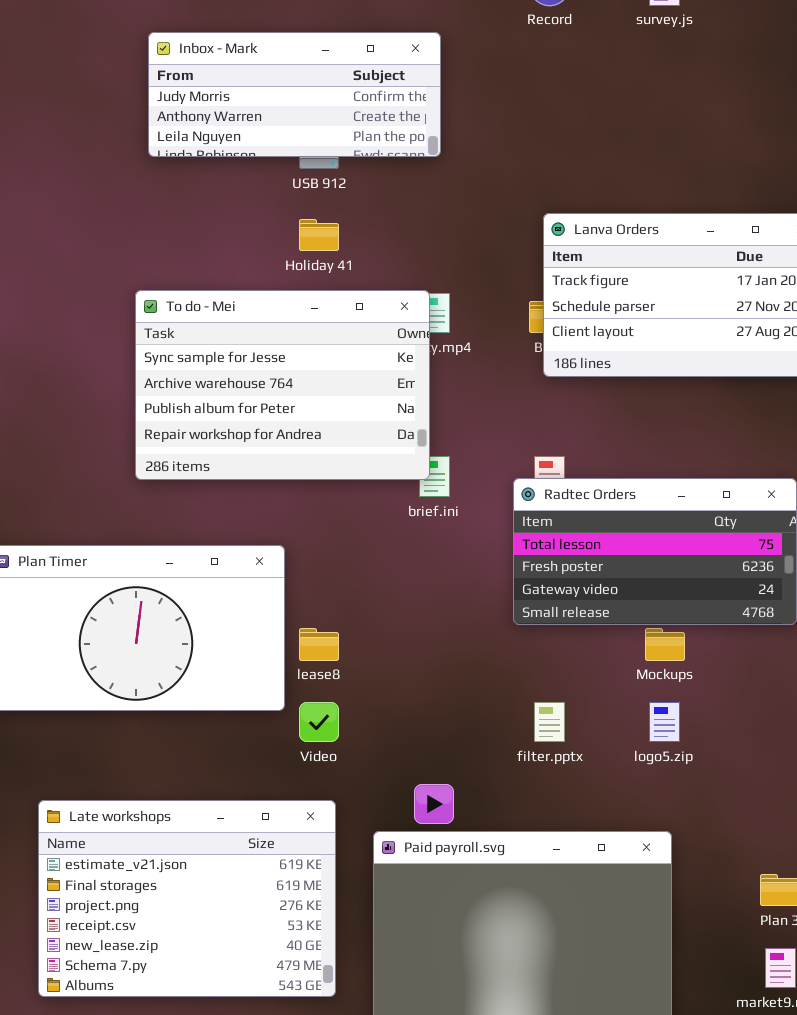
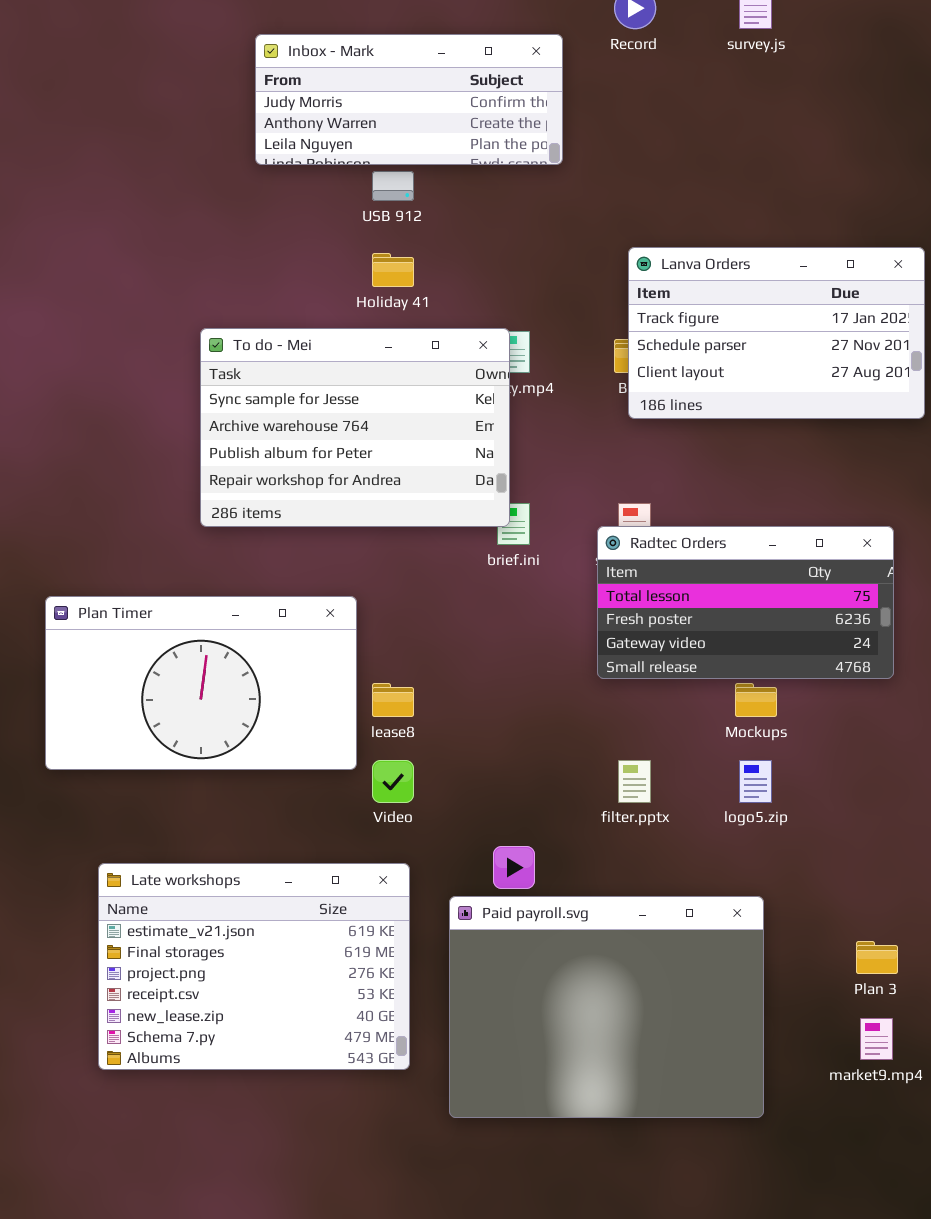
Inbox - Mark: [148,32,441,157] -> [255,34,563,165], moved

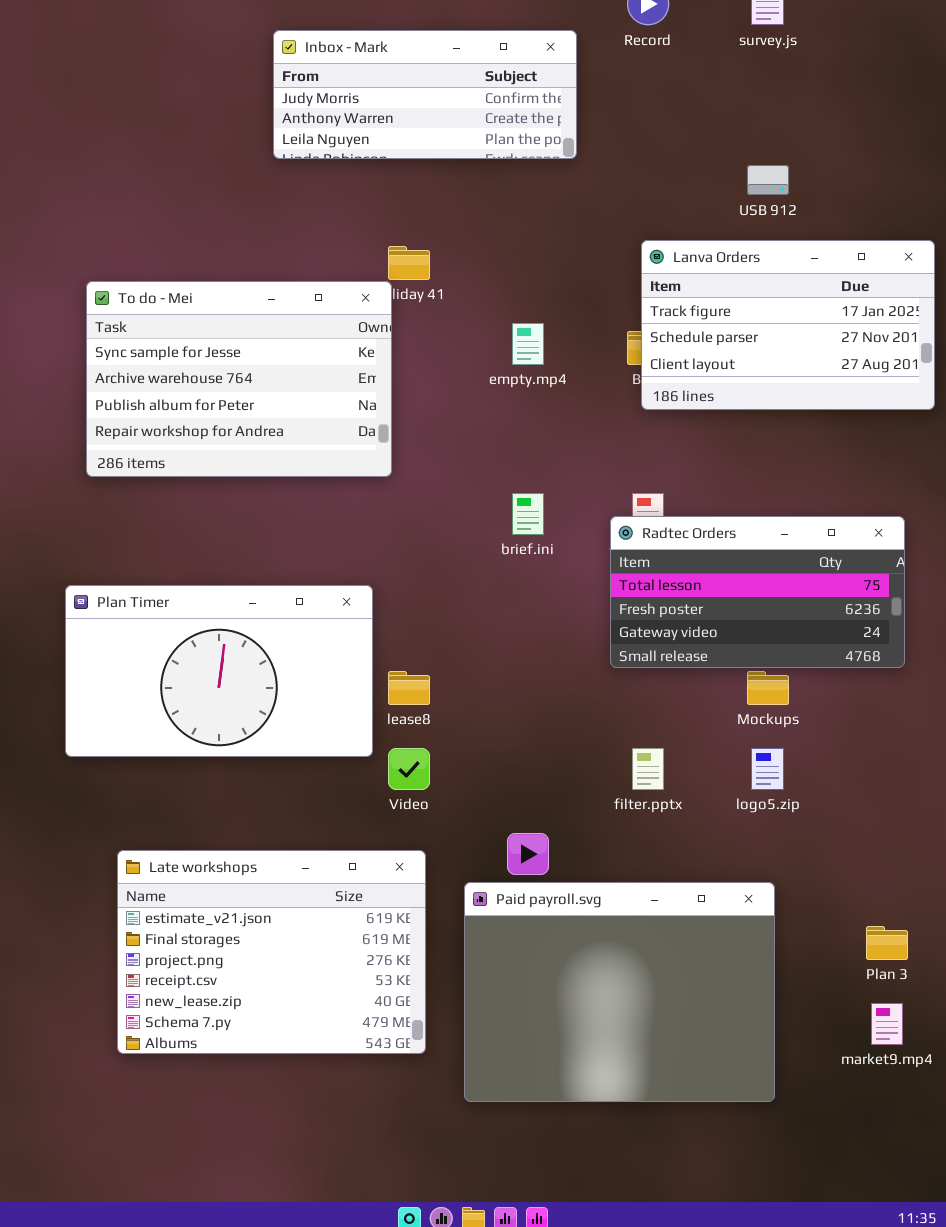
USB 912: [372,171,414,201] -> [747,165,789,195], moved
To do - Mei: [200,328,510,527] -> [86,281,392,477], moved

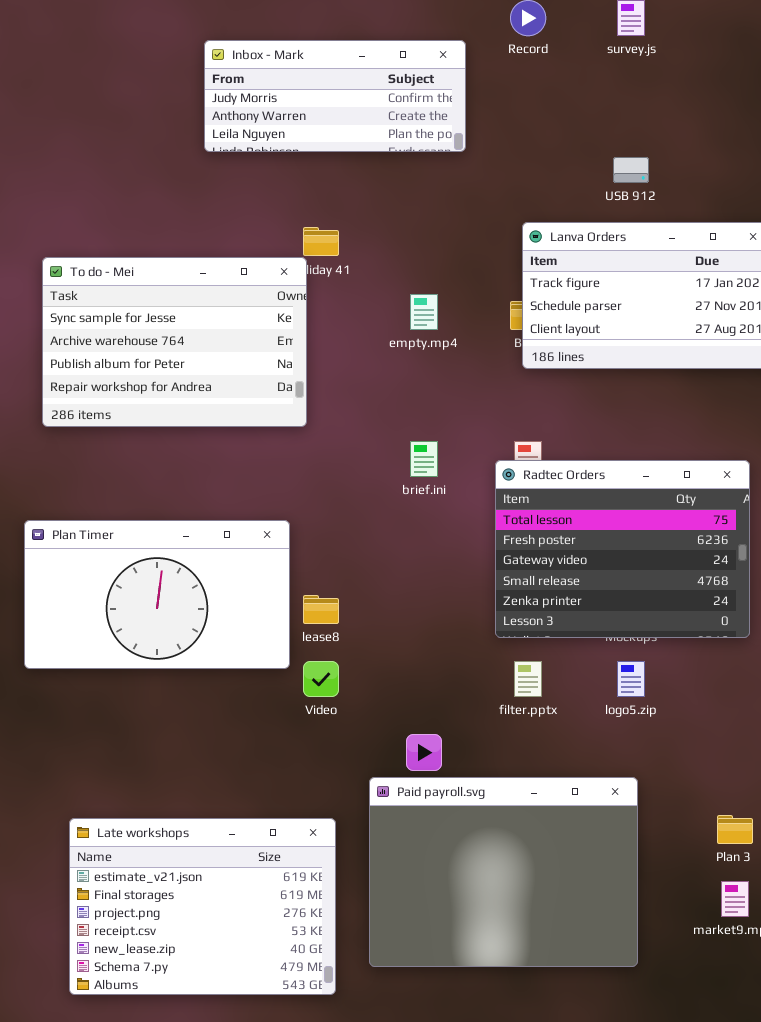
Radtec Orders: [610,516,905,668] -> [495,460,750,638], resized
Late workshops: [117,850,426,1054] -> [69,818,336,995], moved

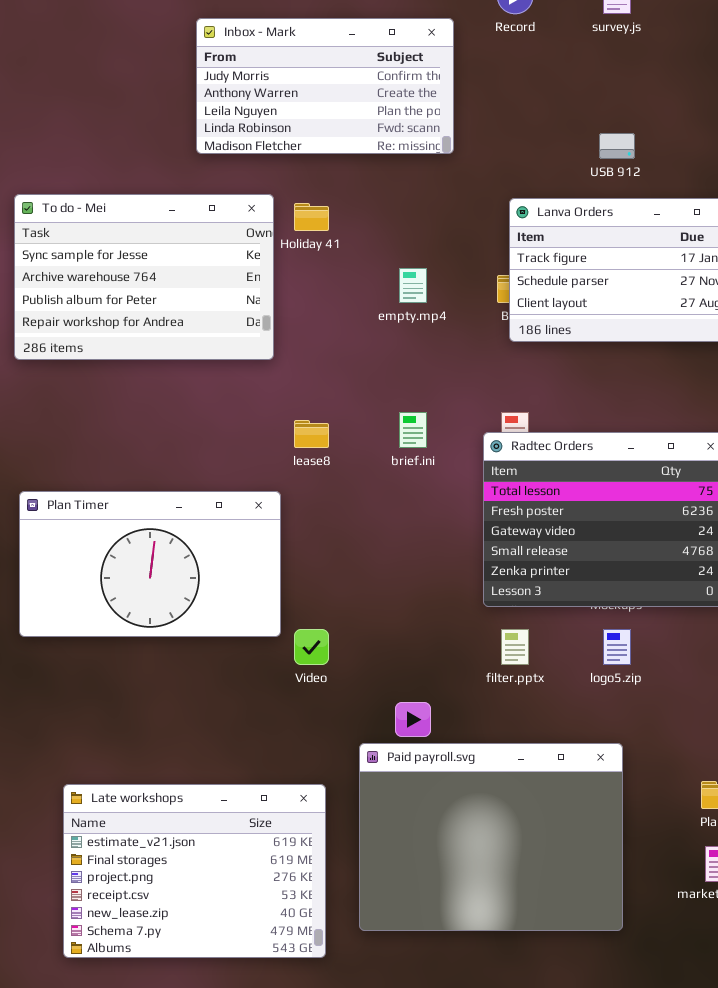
Inbox - Mark: [204,40,466,152] -> [196,18,454,154], resized
To do - Mei: [42,257,307,427] -> [14,194,274,360], moved
lease8: [303,595,339,624] -> [294,420,329,448], moved

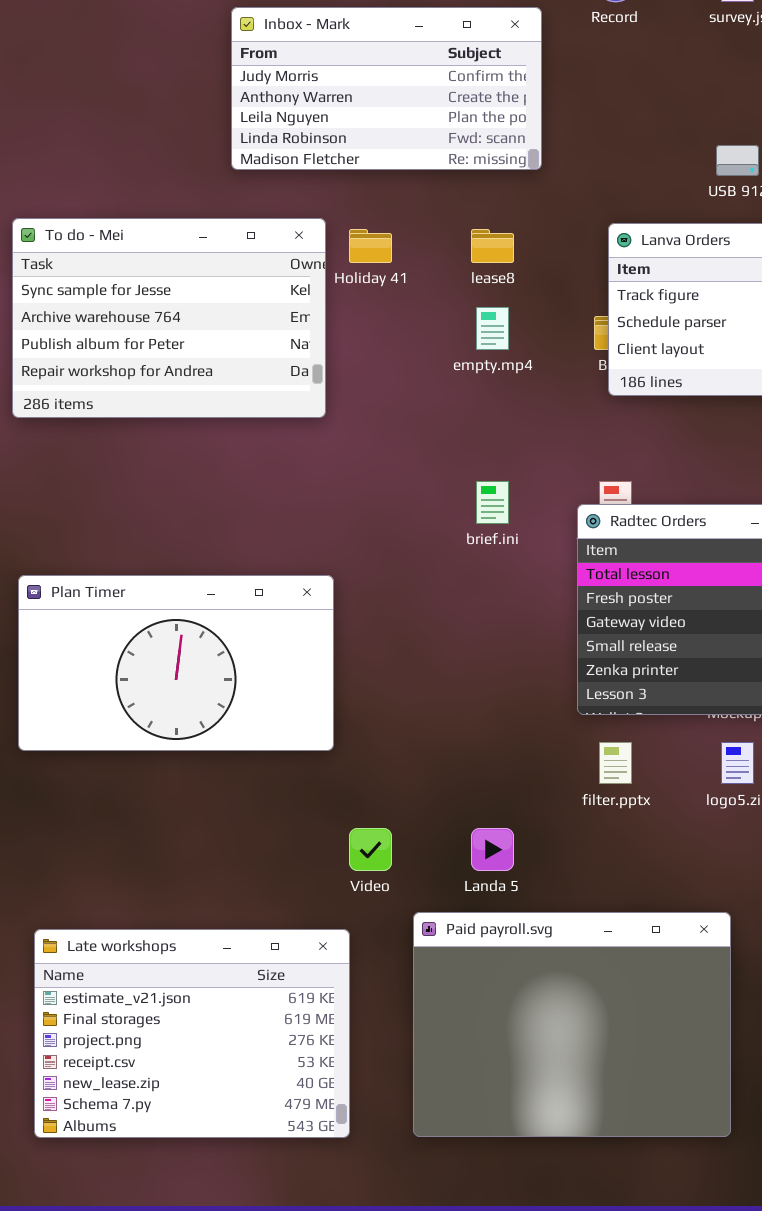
lease8: [294,420,329,448] -> [471,229,514,263], moved
Video: [294,629,329,665] -> [349,828,392,871], moved
Paid payroll.svg: [359,743,623,931] -> [413,912,731,1137], moved
Late workshops: [63,784,326,958] -> [34,929,350,1138], moved

